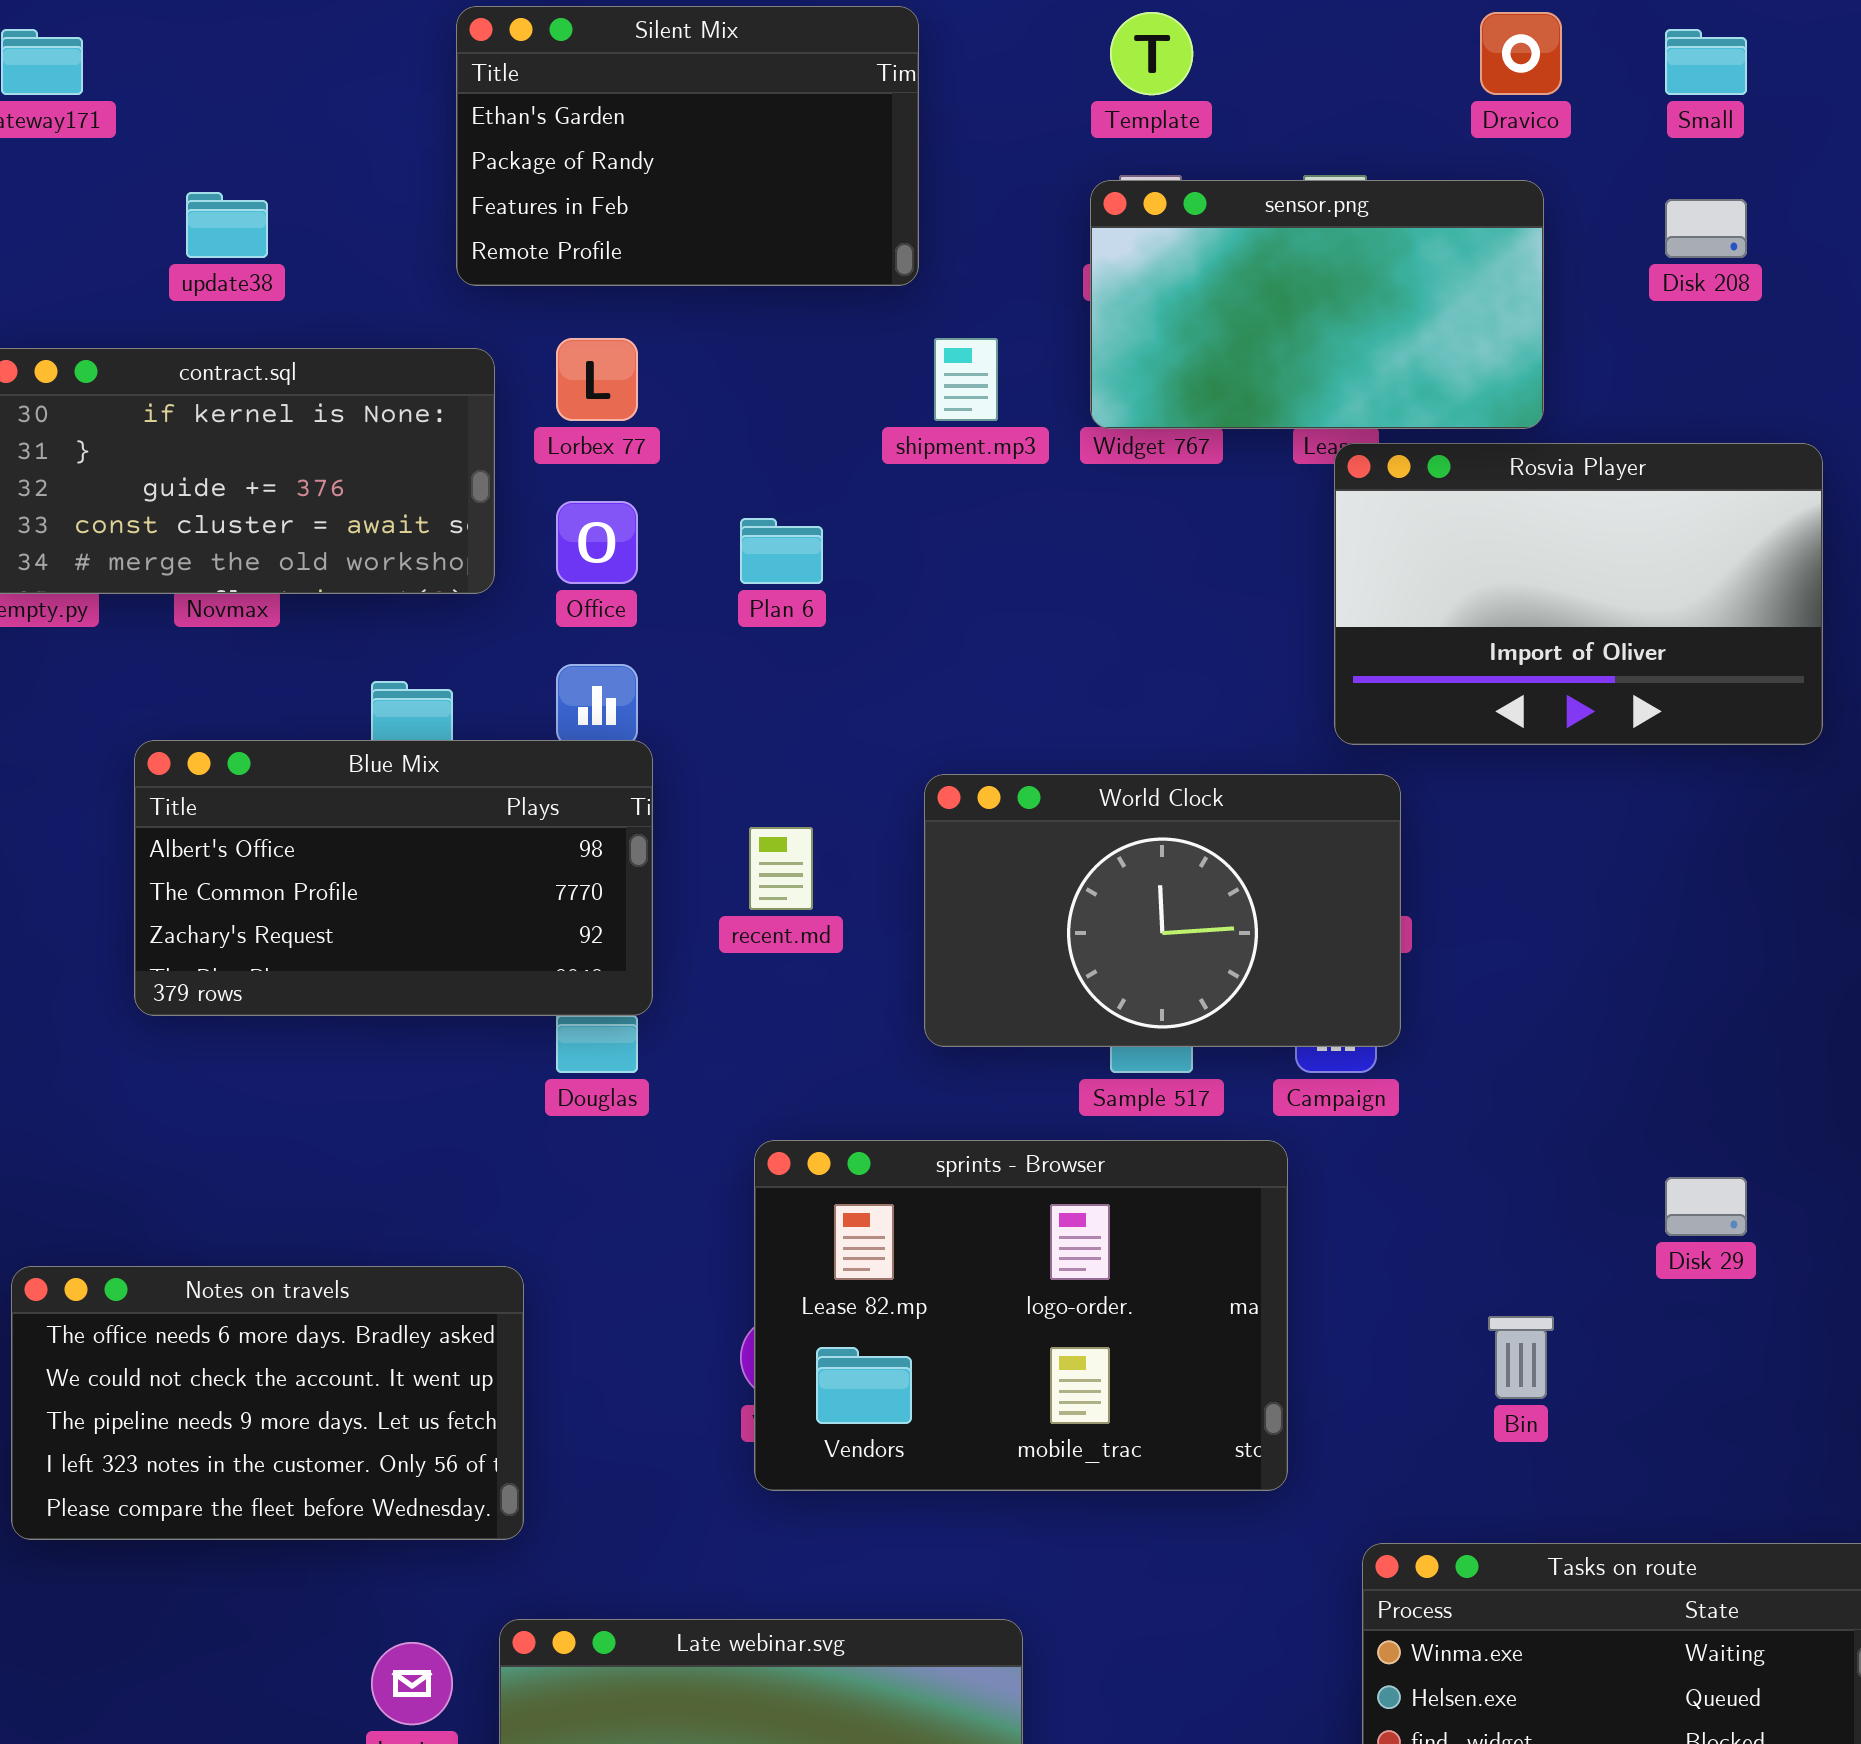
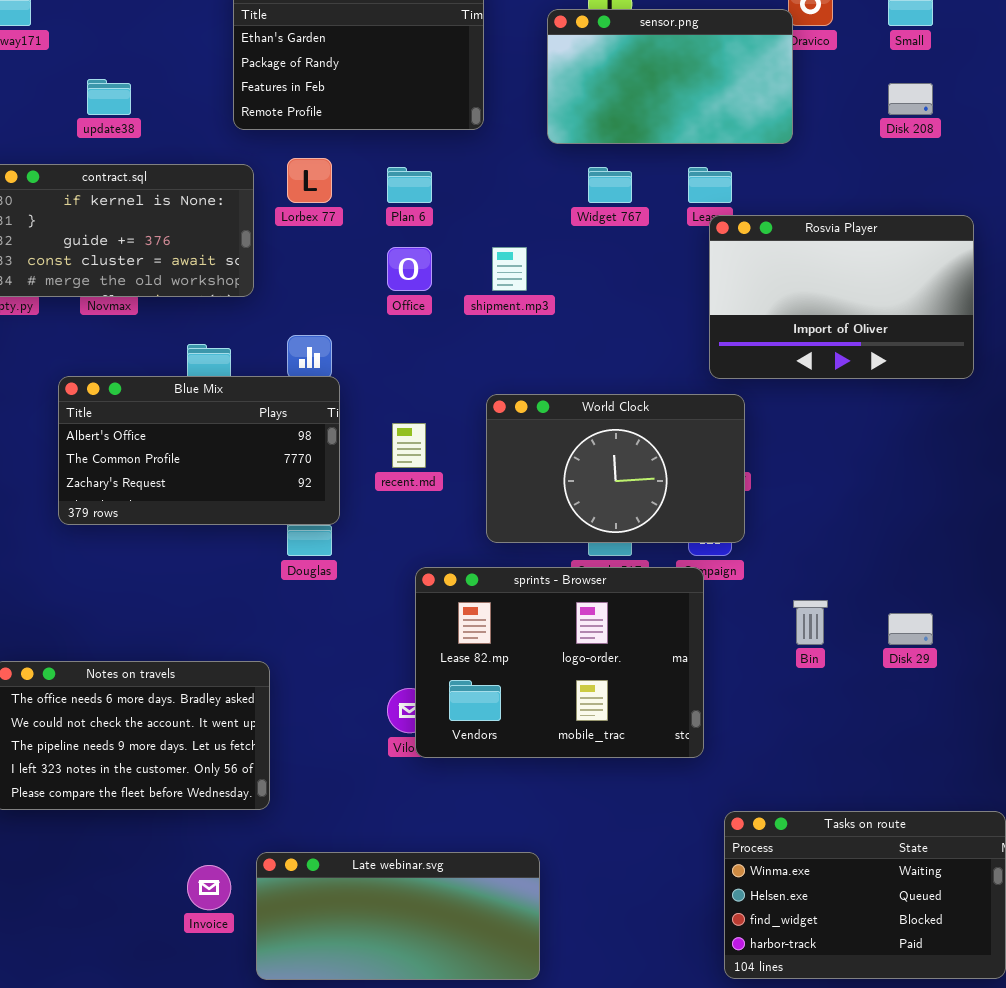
sensor.png: [1090,180,1544,429] -> [547,9,793,144], moved
shipment.mp3: [934,338,998,421] -> [492,247,527,291], moved
Office: [556,501,638,584] -> [387,247,432,291], moved
Plan 6: [740,518,823,584] -> [387,167,432,203], moved
sprints - Browser: [754,1140,1288,1491] -> [415,567,704,758], moved
Bin: [1488,1316,1554,1399] -> [793,600,828,645], moved

